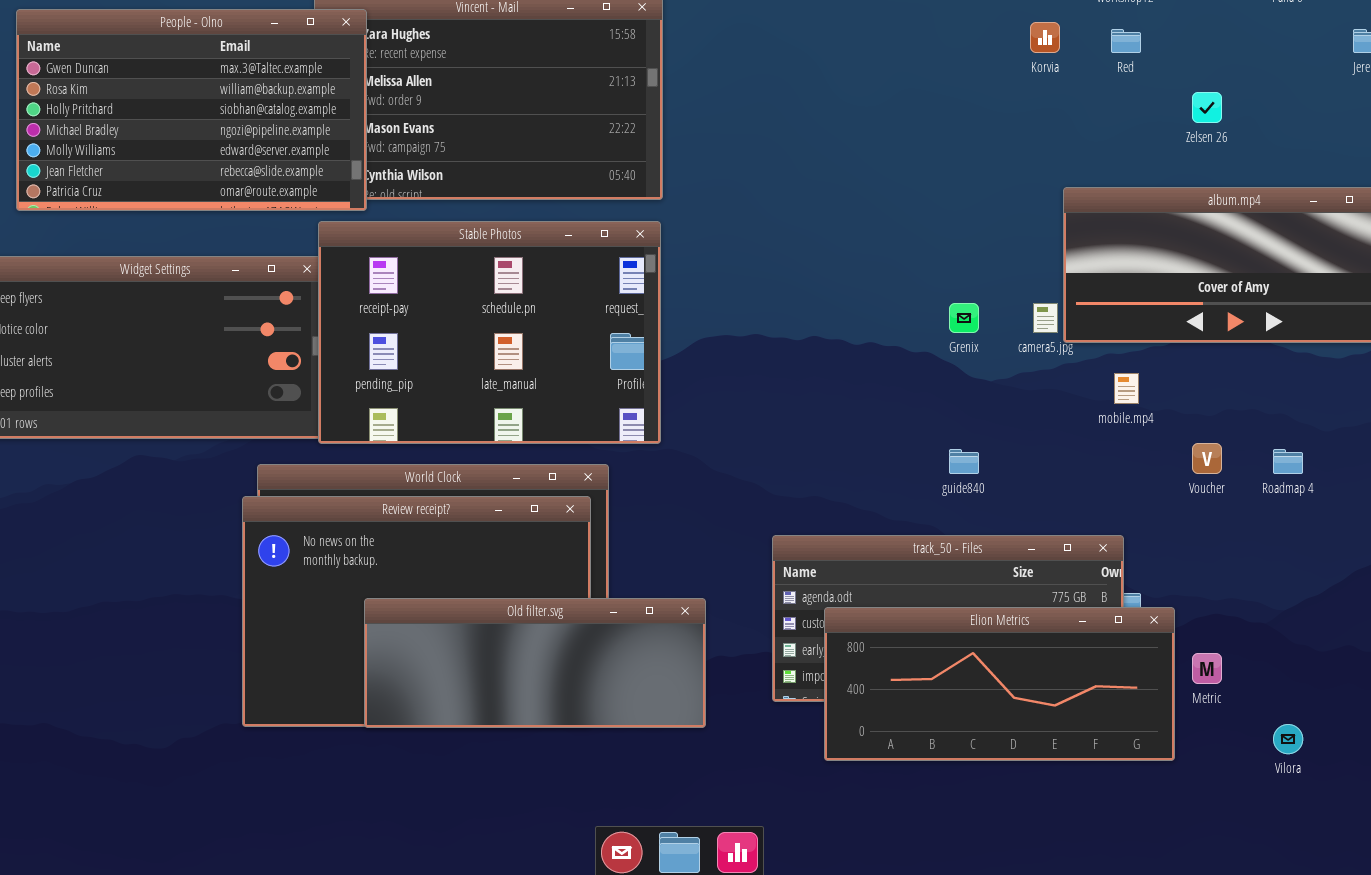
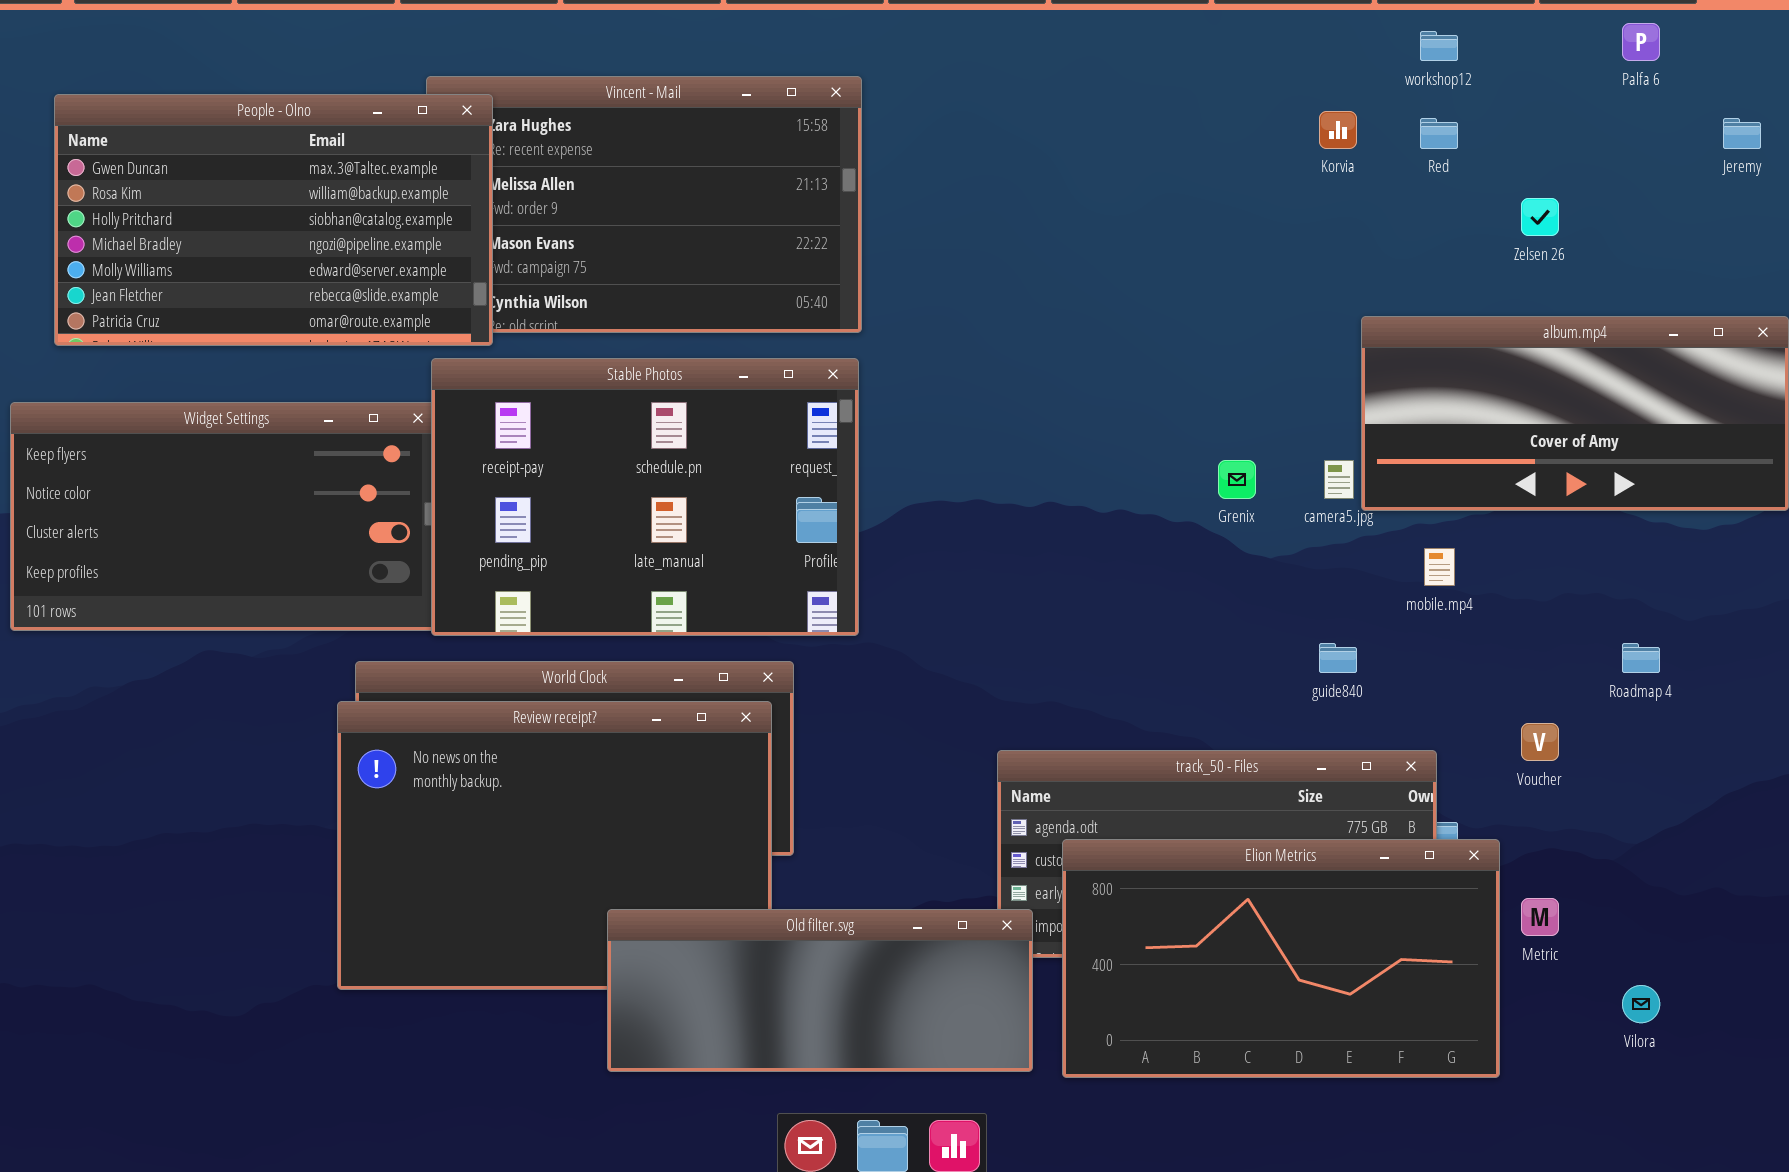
Voucher: [1192,443,1222,474] -> [1521,723,1559,761], moved
guide840: [949,449,979,474] -> [1319,643,1357,673], moved
Old filter.svg: [364,598,706,728] -> [607,909,1033,1072], moved
Elion Metrics: [824,607,1175,761] -> [1062,839,1500,1078], resized

